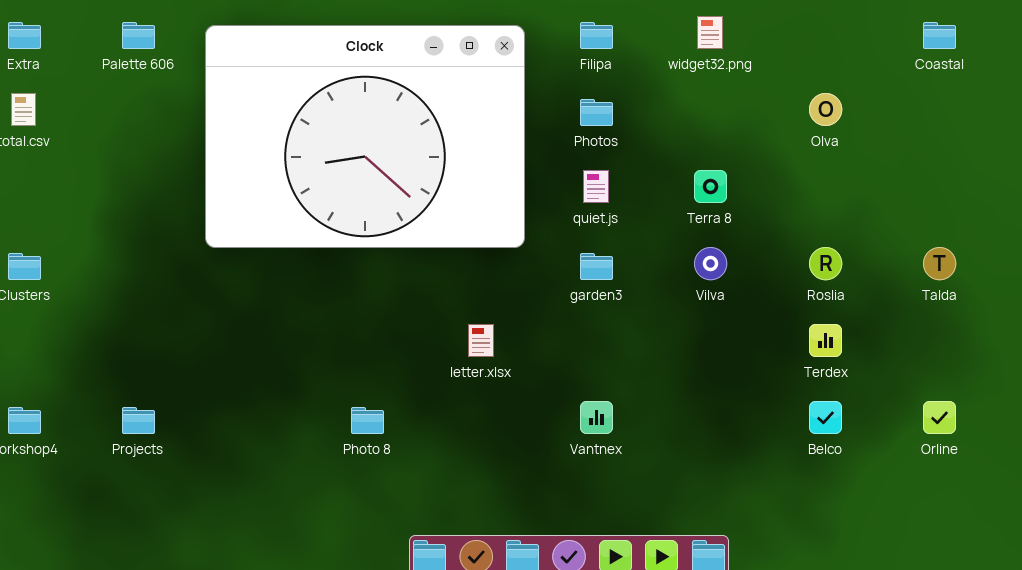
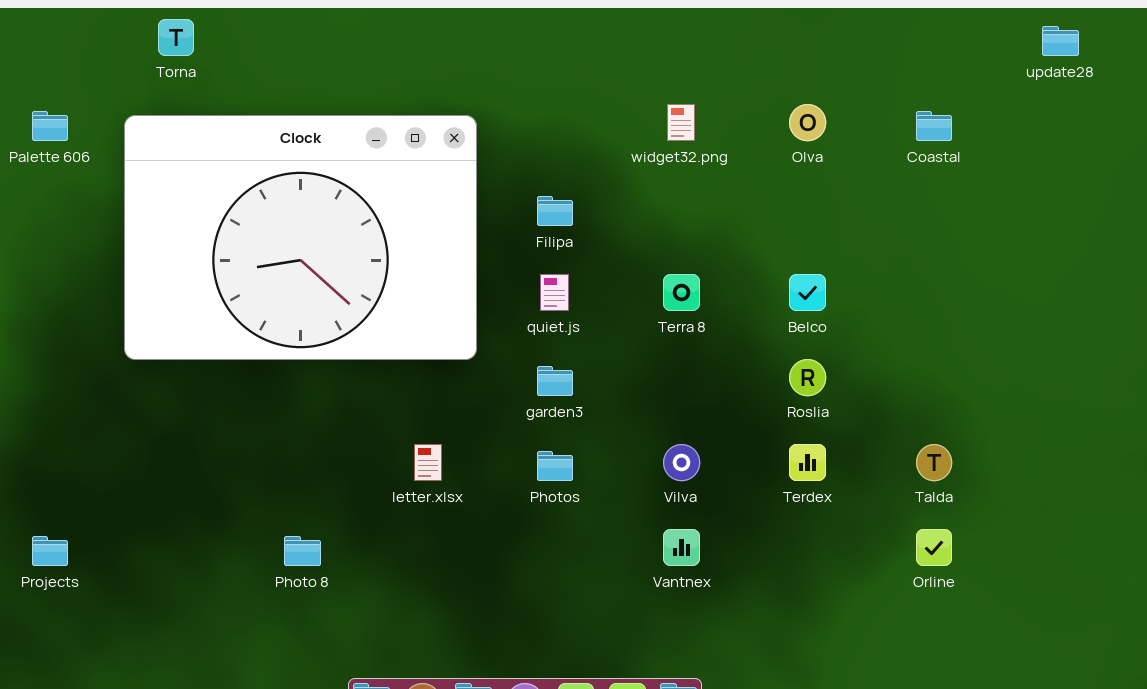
Filipa: [580,22,613,49] -> [537,196,573,226], moved
Olva: [809,93,842,126] -> [789,104,826,141], moved
Photos: [580,99,613,126] -> [537,451,573,481], moved
Vilva: [694,247,727,280] -> [663,444,700,481], moved
Talda: [923,247,956,280] -> [916,444,952,481], moved
Vantnex: [580,401,613,434] -> [663,529,700,566], moved
Belco: [809,401,842,434] -> [789,274,826,311], moved

